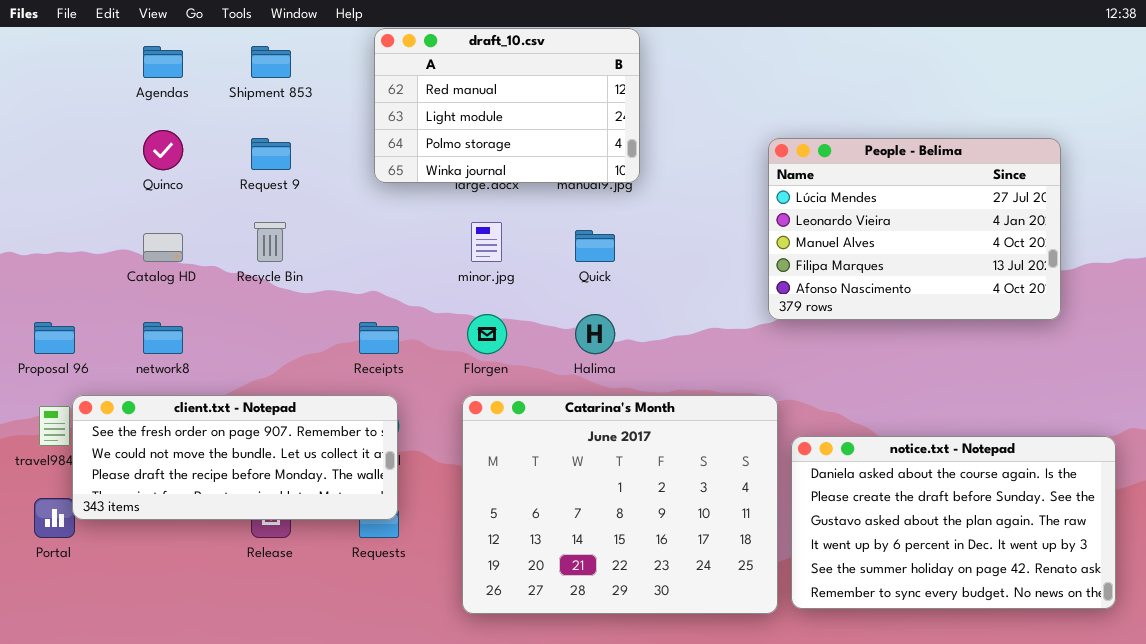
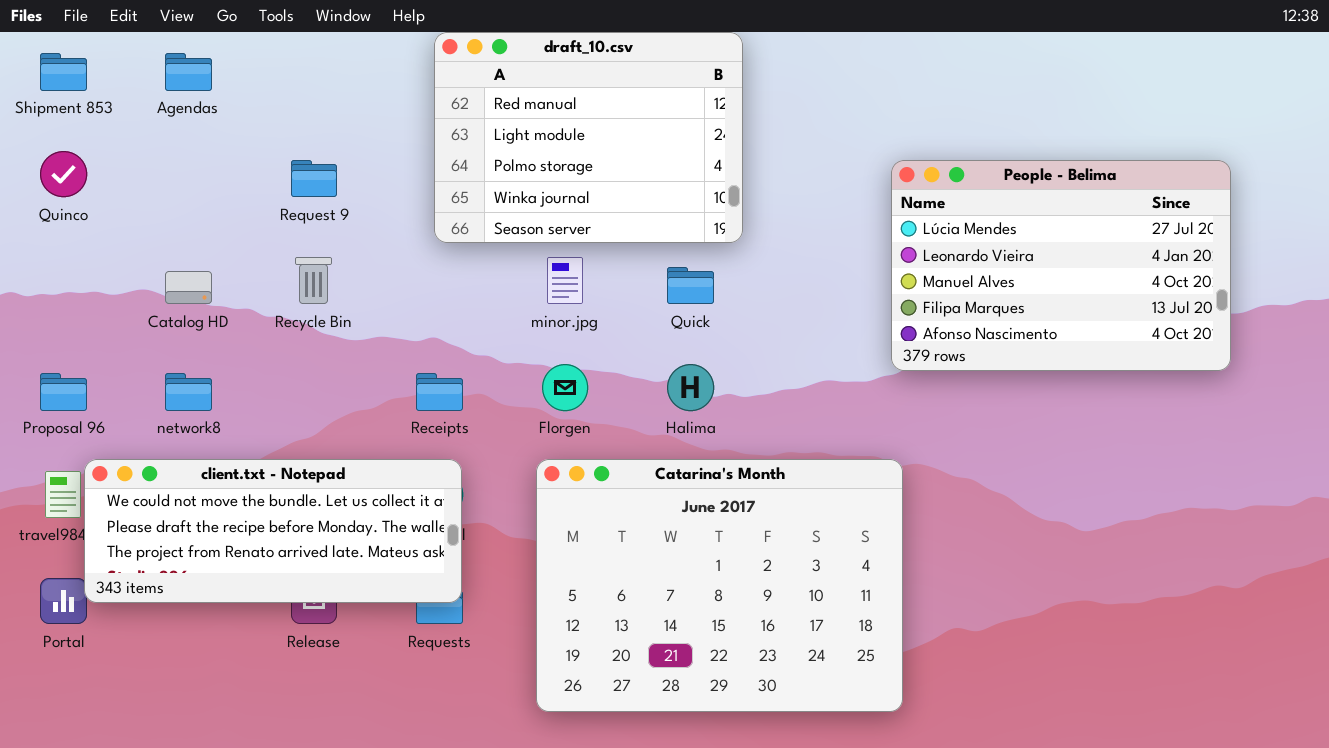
draft_10.csv: [374,28,640,183] -> [434,32,743,243], resized
Shipment 853: [251,46,291,78] -> [40,53,87,91], moved
Quinco: [143,130,183,170] -> [40,151,87,197], moved
client.txt - Notepad: [72,395,398,520] -> [84,459,462,603], scrolled down 1 row
notice.txt - Notepad: [791,436,1116,609] -> none, closed

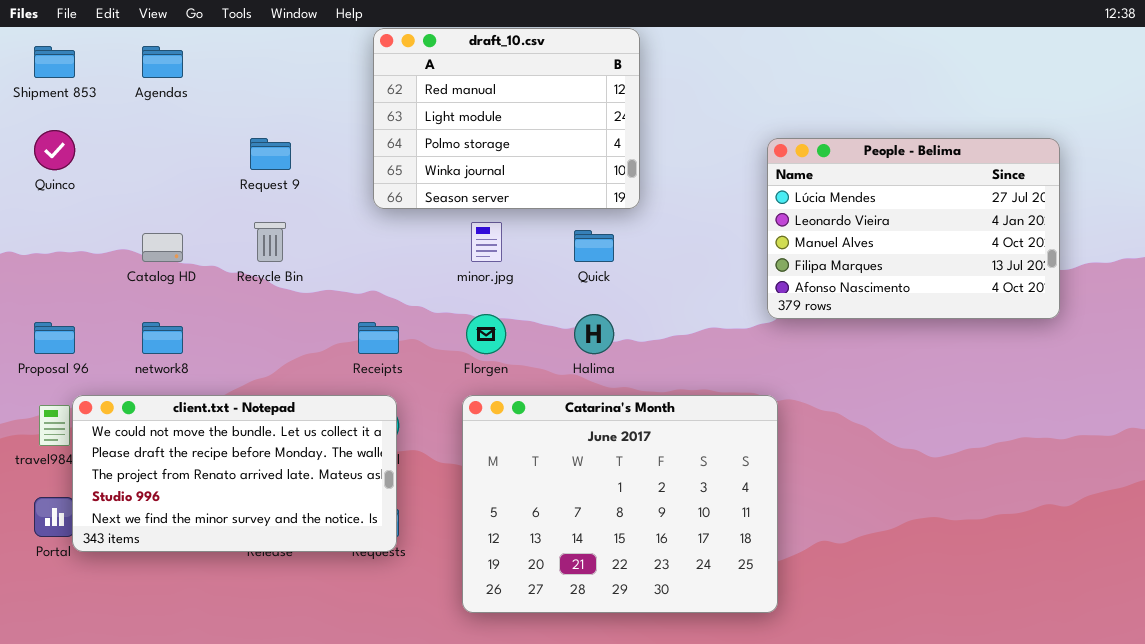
client.txt - Notepad: [84,459,462,603] -> [72,395,397,552], resized

